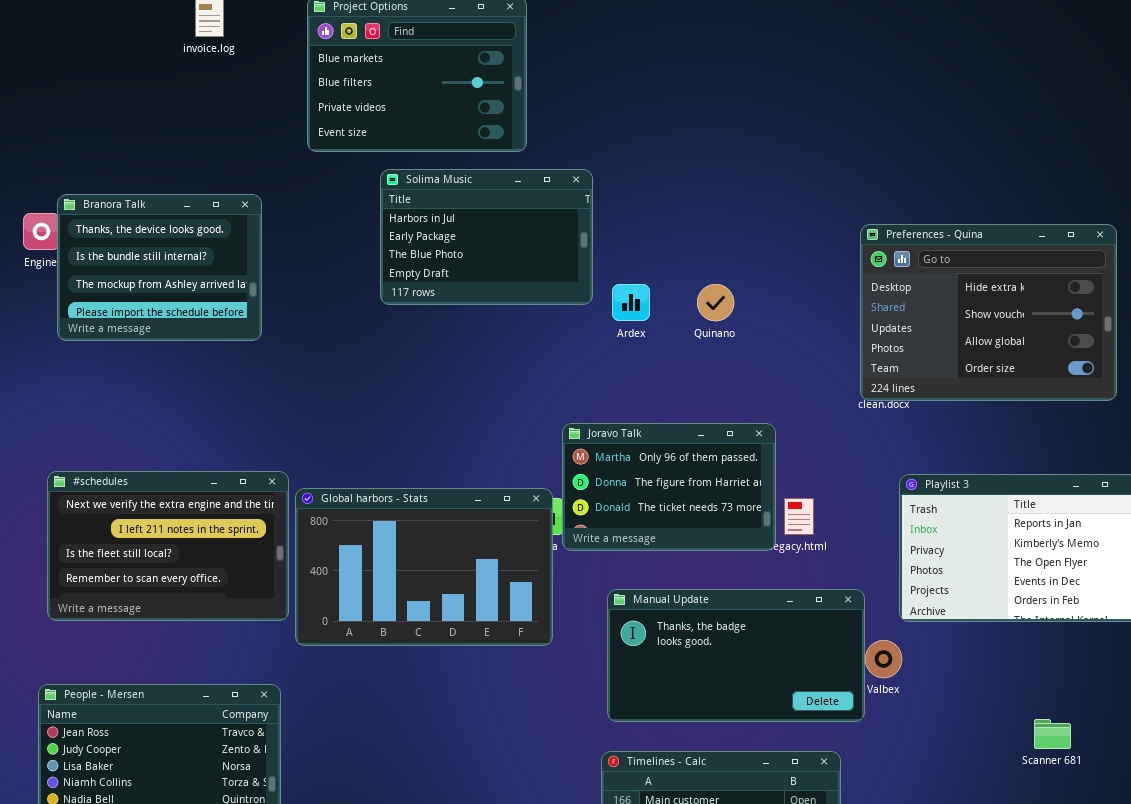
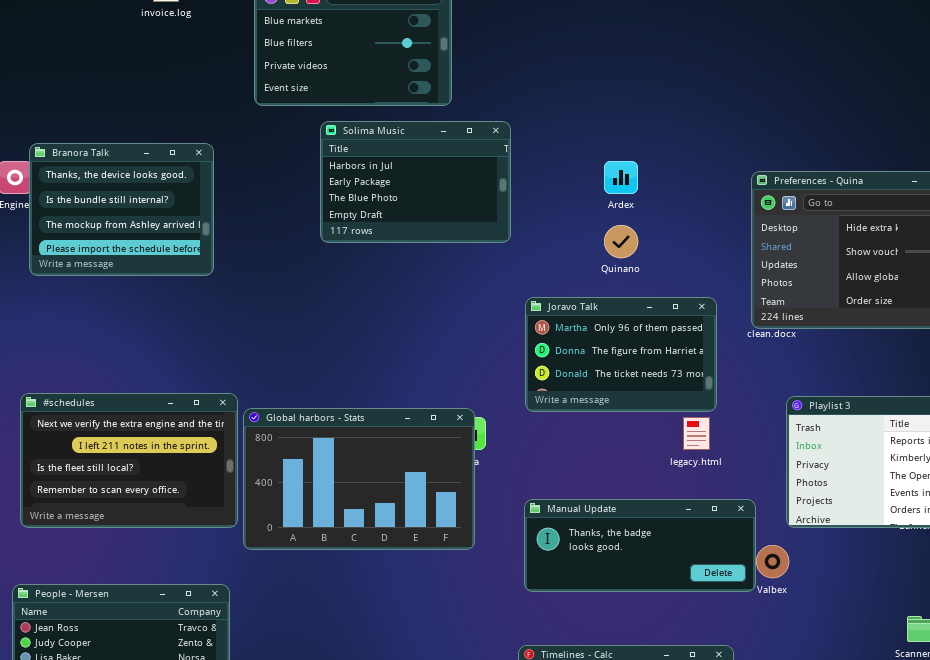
Ardex: [612,284,650,321] -> [604,161,638,194], moved
Joravo Talk: [562,423,776,551] -> [525,297,717,412], moved
Manual Update: [607,589,865,722] -> [524,499,756,592], resized

